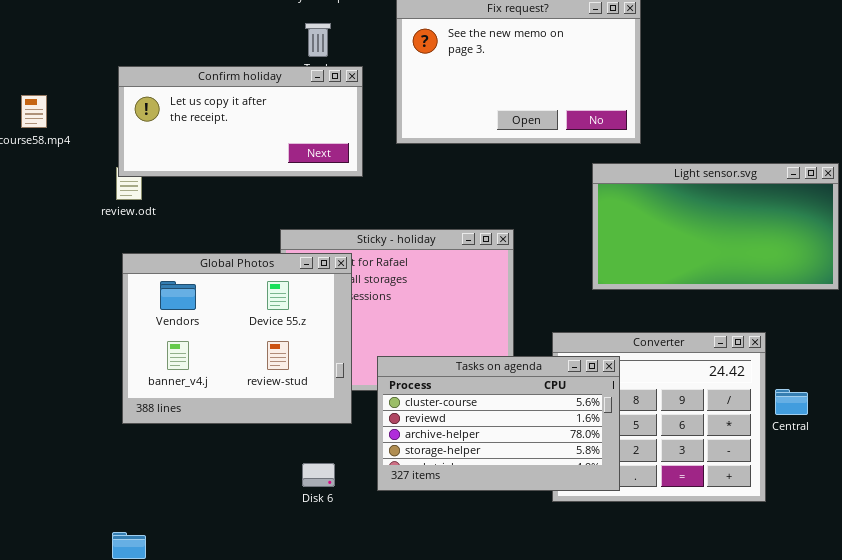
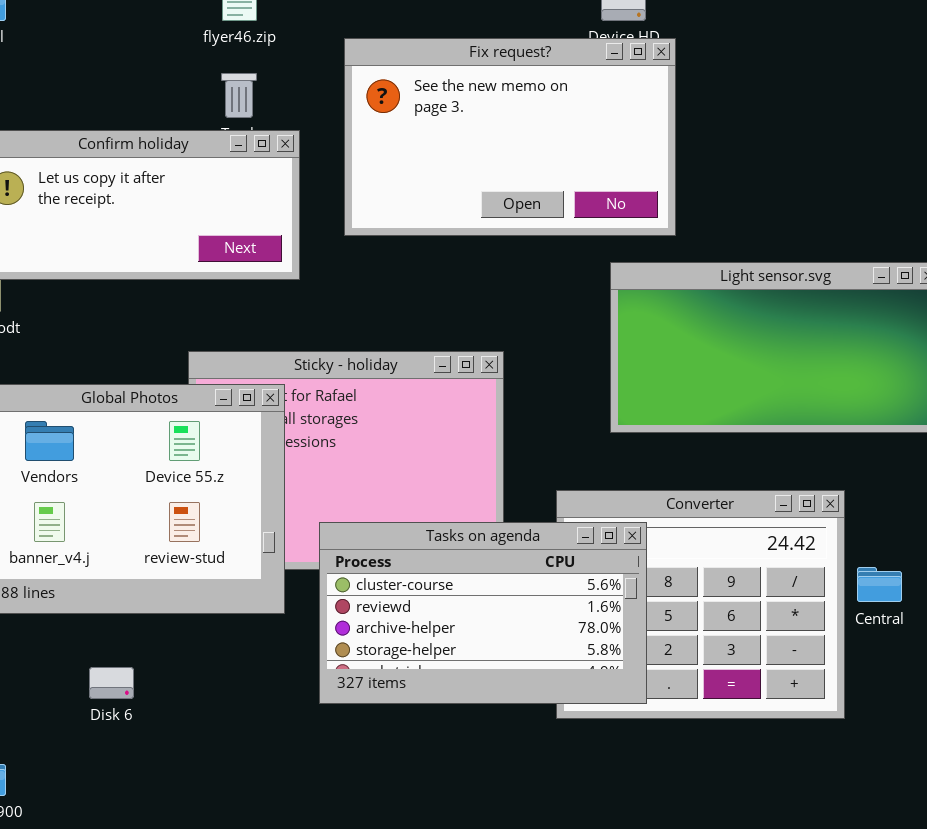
Disk 6: [302,463,335,487] -> [89,667,134,699], moved

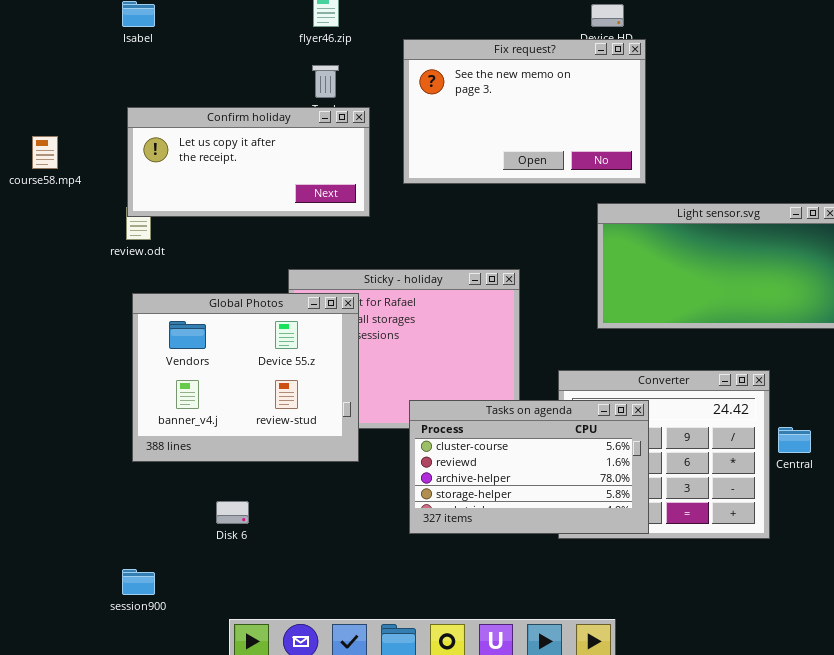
Tasks on agenda: [319,522,647,704] -> [409,400,649,534], moved

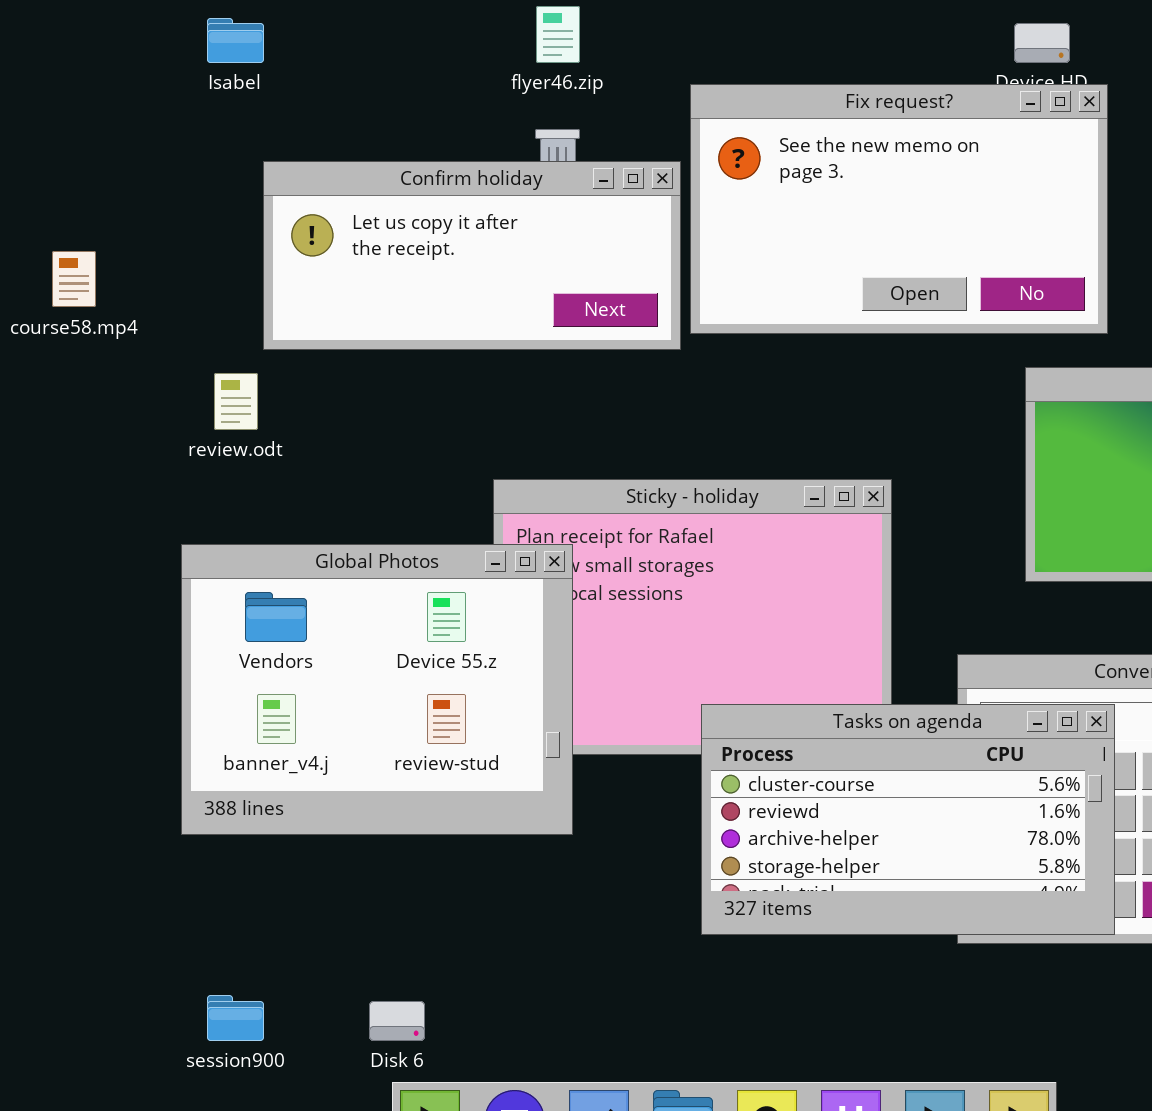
Confirm holiday: [127,107,370,217] -> [263,161,681,350], moved
Global Photos: [132,293,359,462] -> [181,544,573,835], moved
Disk 6: [216,501,249,524] -> [369,1001,425,1041], moved

